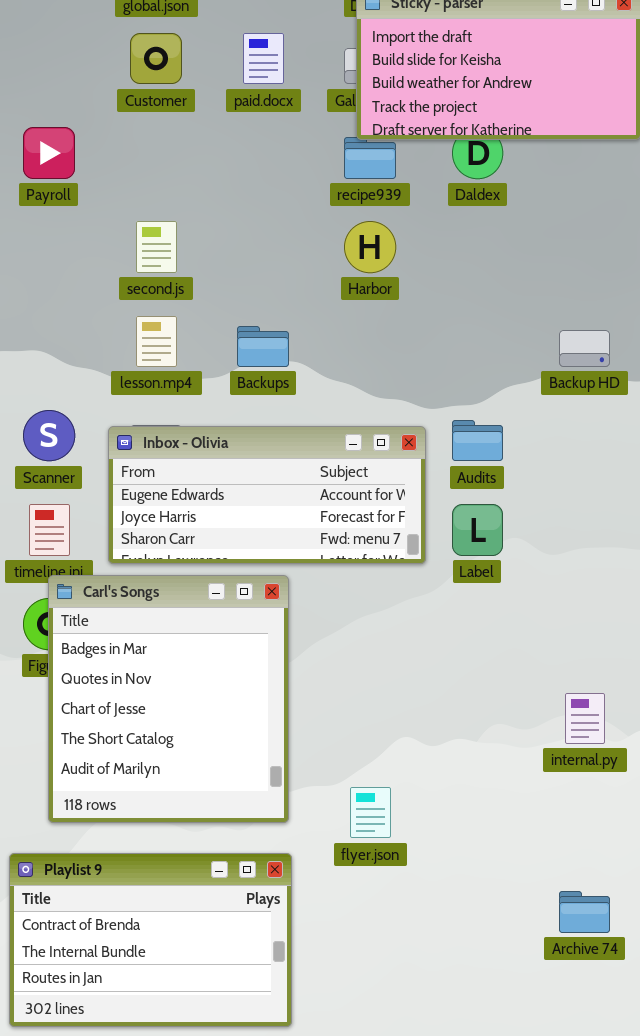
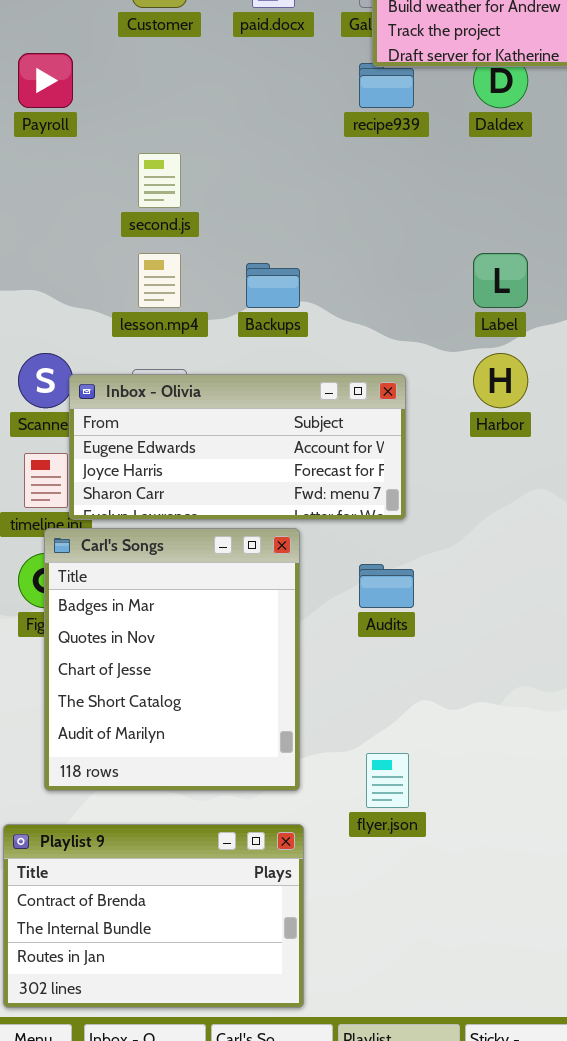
Harbor: [344,221,396,273] -> [473,353,528,408], moved
Audits: [452,420,503,461] -> [359,564,414,608], moved
Inbox - Olivia: [108,426,426,564] -> [69,374,406,520], moved
Label: [452,504,503,556] -> [473,253,528,308], moved

